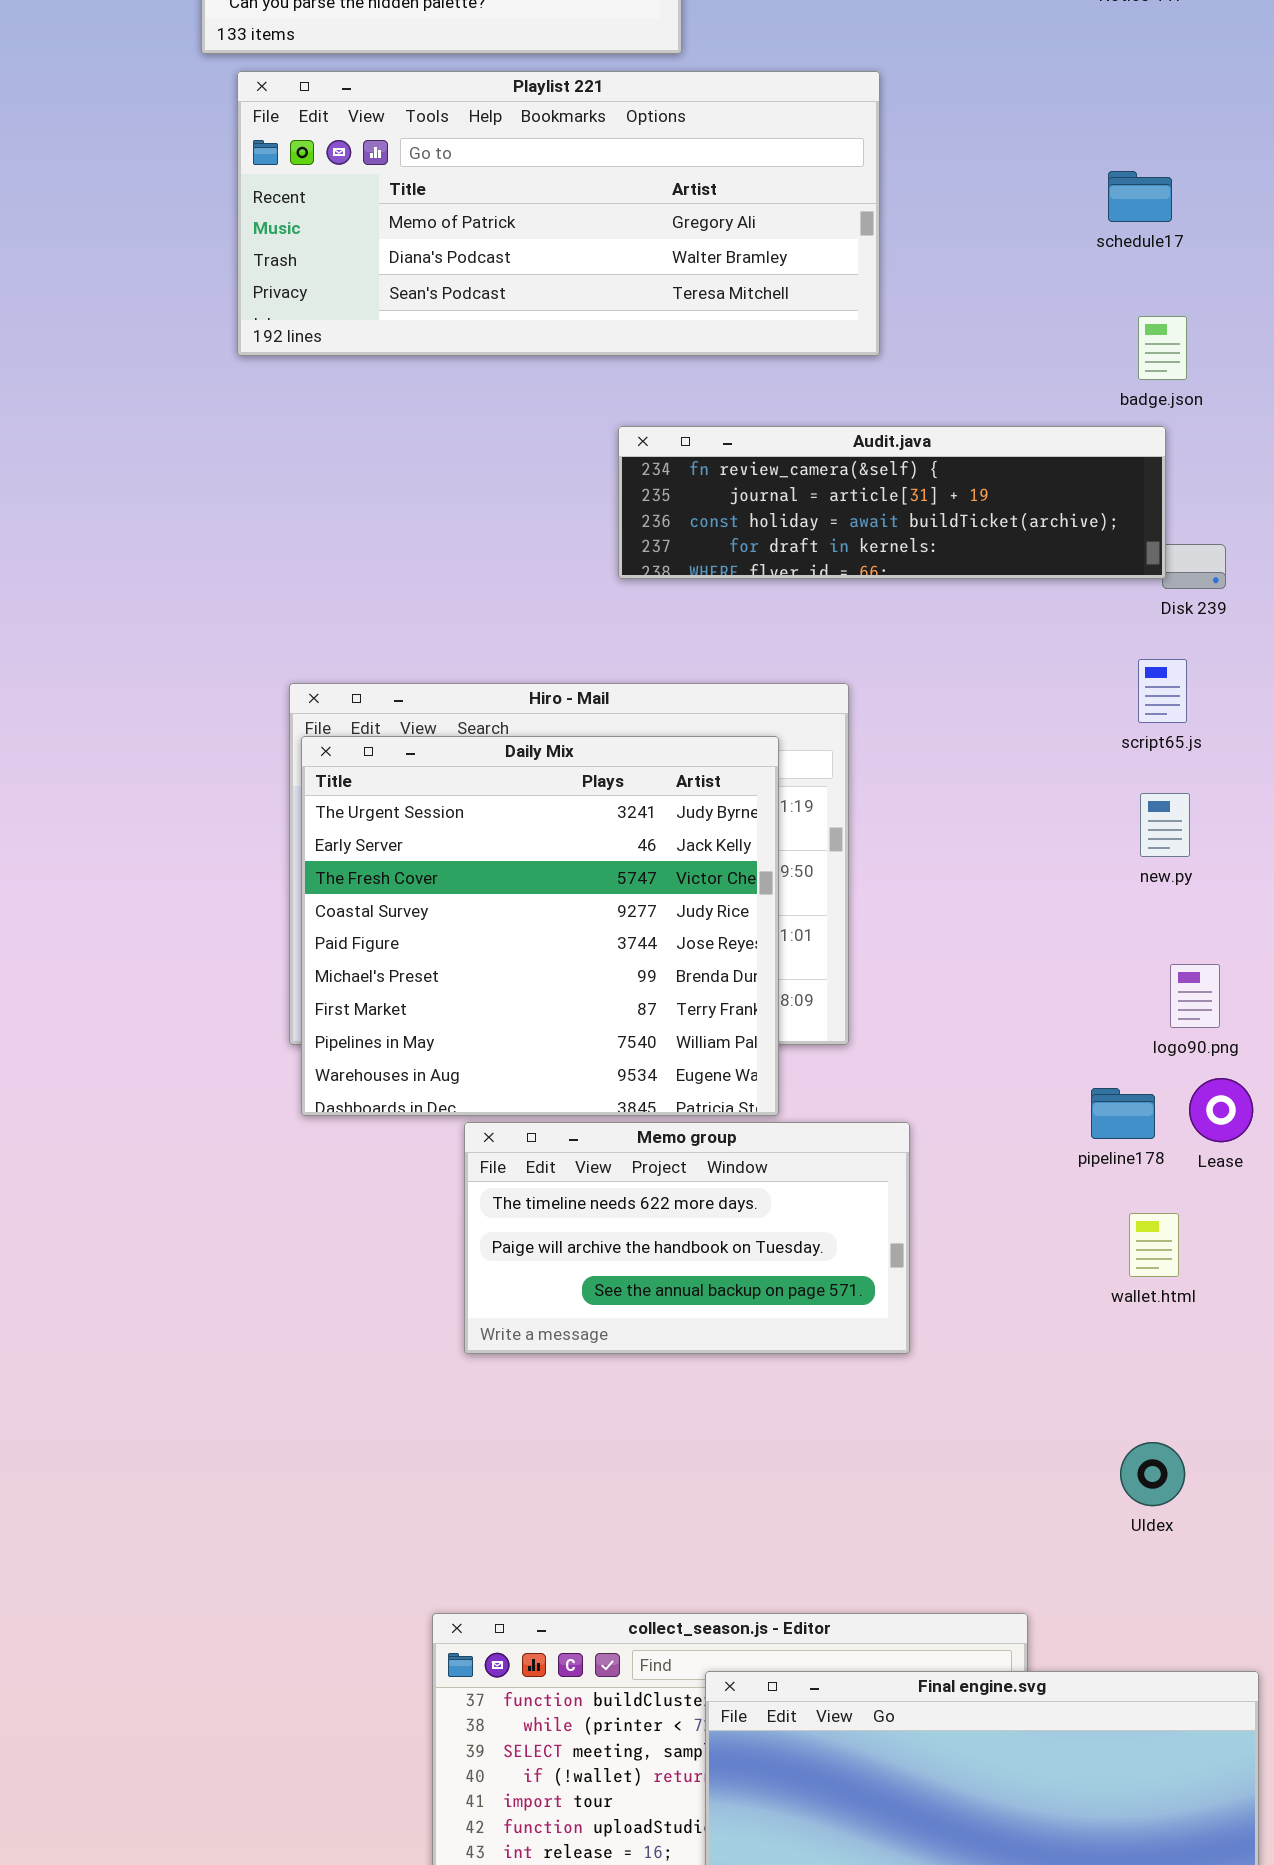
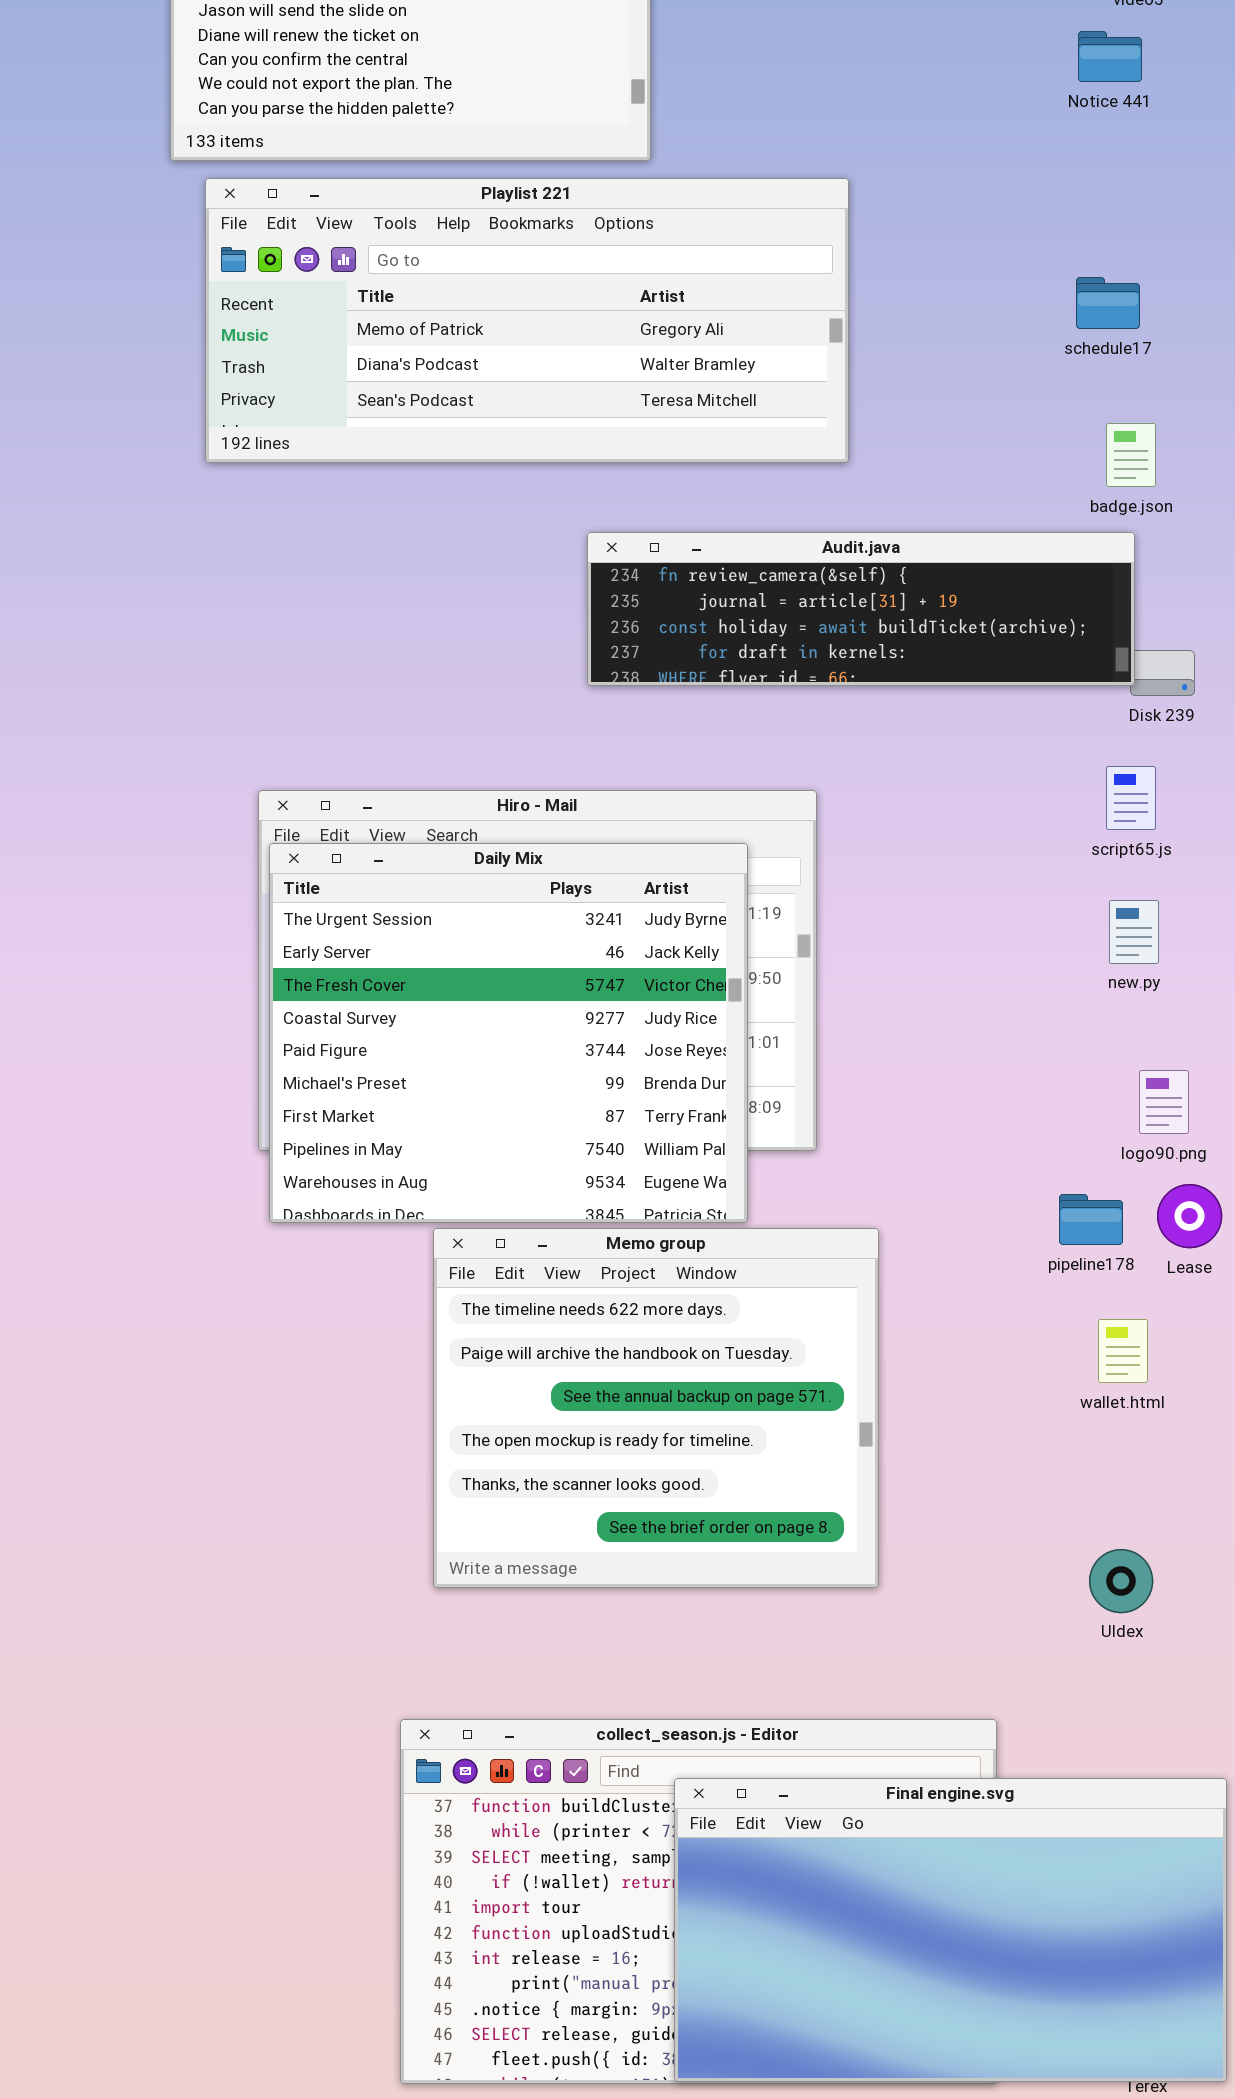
Memo group: [464,1122,910,1354] -> [433,1228,879,1588], resized

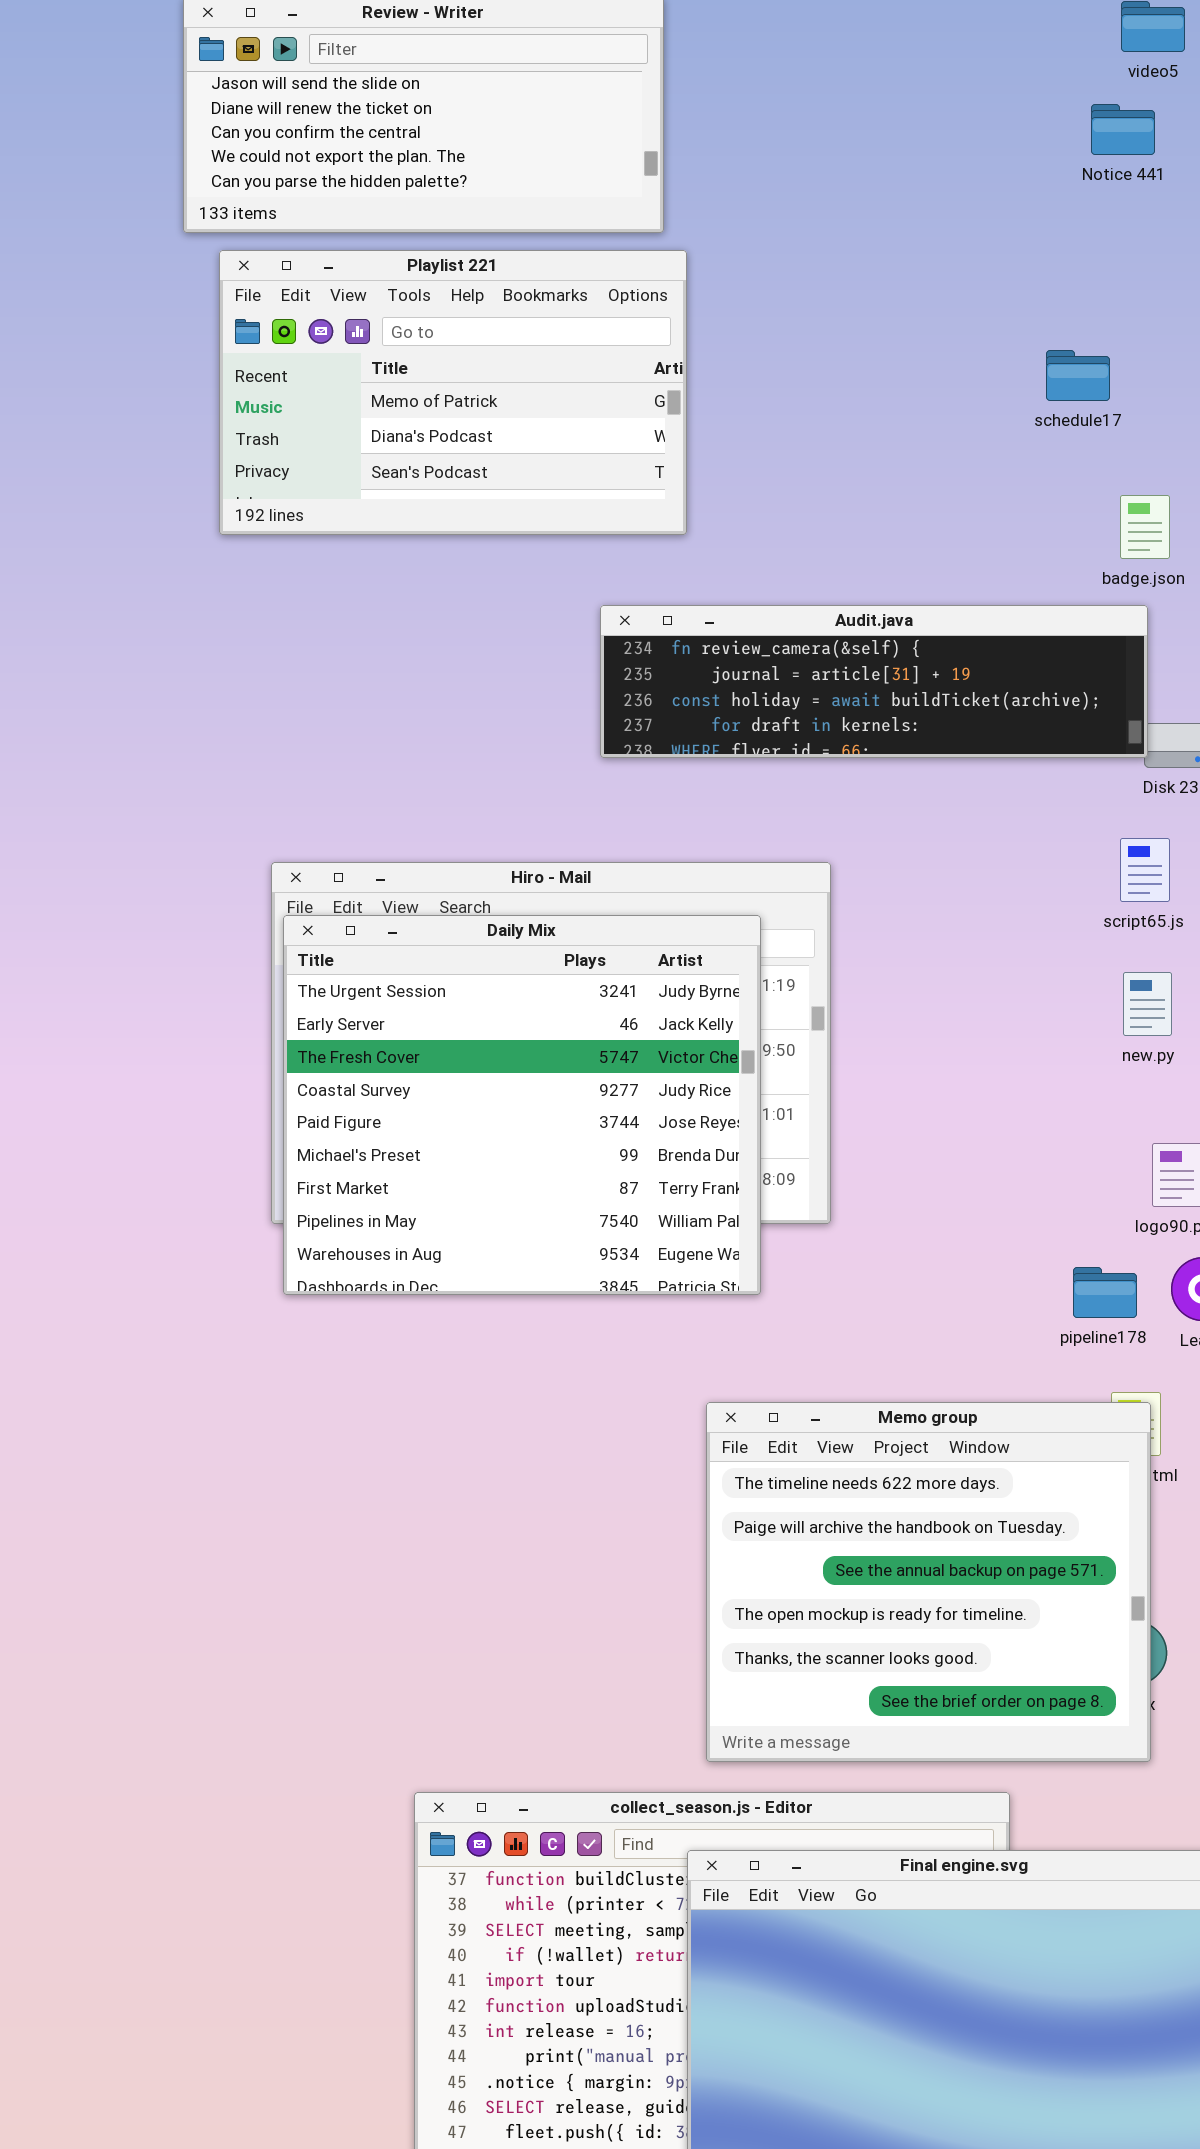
Playlist 221: [205,178,849,463] -> [219,250,687,535], resized
schedule17: [1076,277,1140,329] -> [1046,350,1110,401], moved
Memo group: [433,1228,879,1588] -> [706,1402,1151,1762], moved

